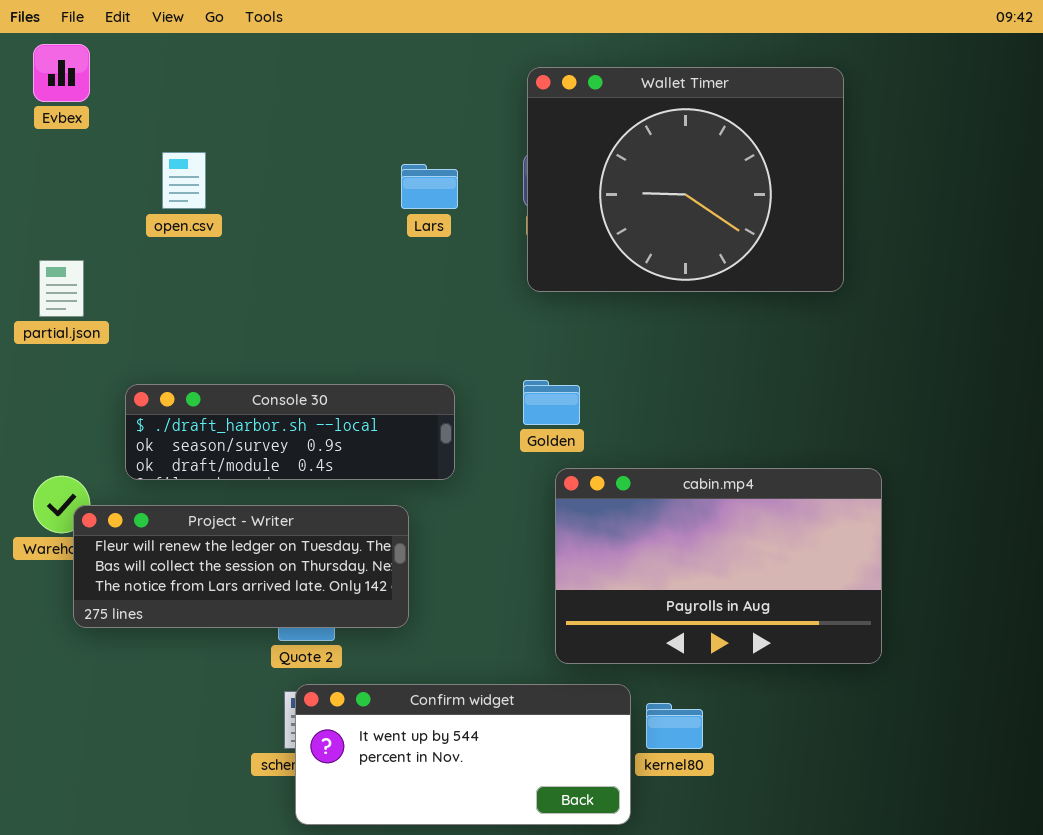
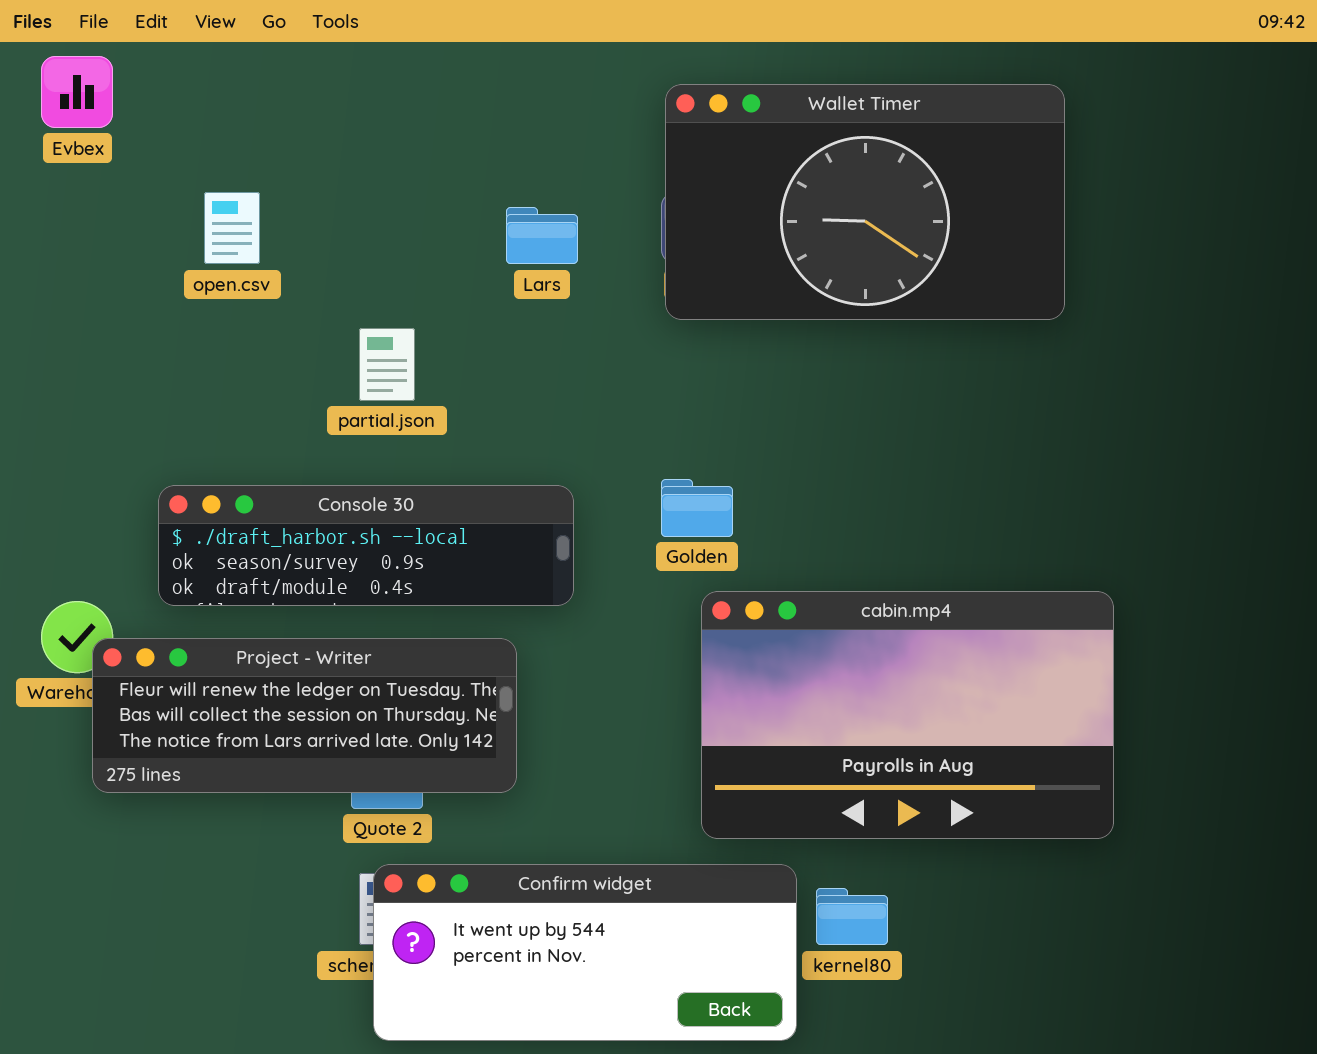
Wallet Timer: [527,67,844,292] -> [665,84,1065,320], resized
partial.json: [39,260,84,317] -> [359,328,415,401], moved

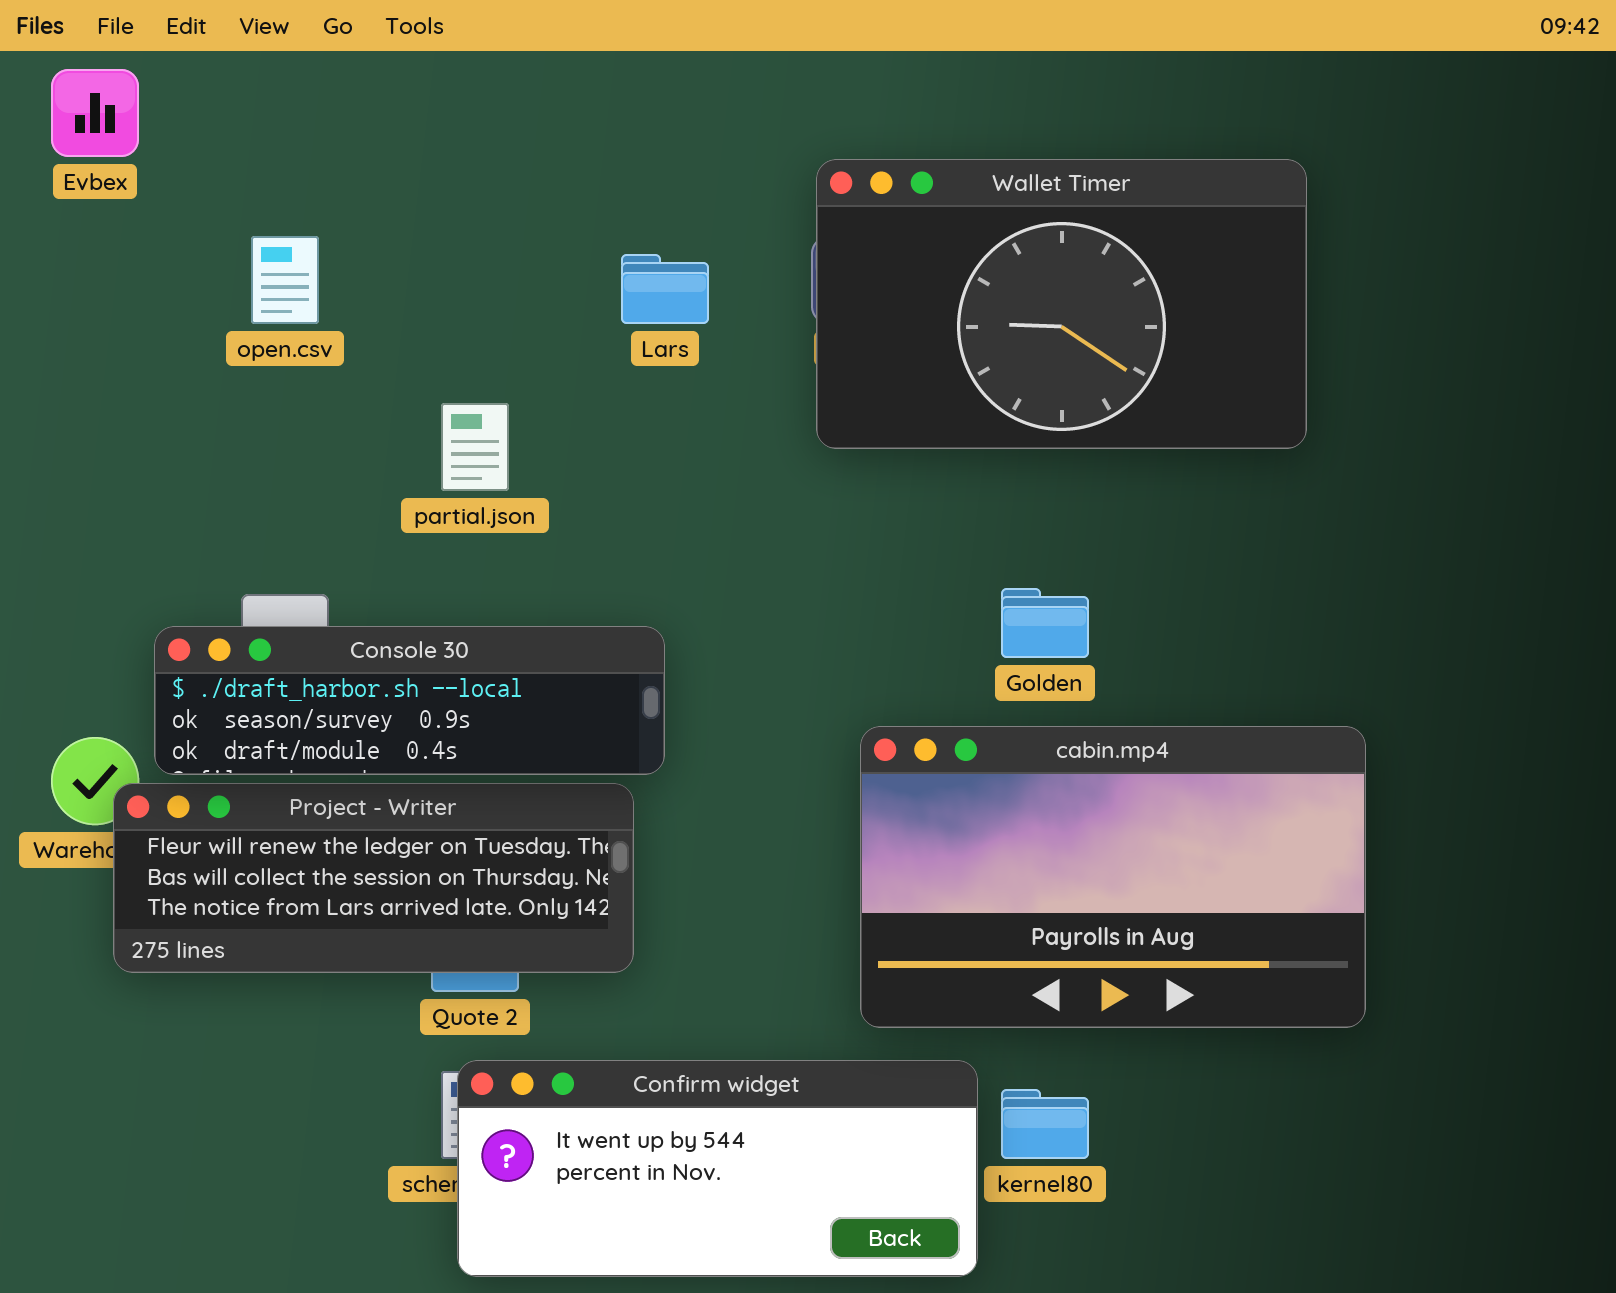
Wallet Timer: [665,84,1065,320] -> [816,159,1307,449], moved
Golden: [661,479,733,537] -> [1001,588,1089,658], moved
Console 30: [158,485,574,606] -> [154,626,665,775], moved

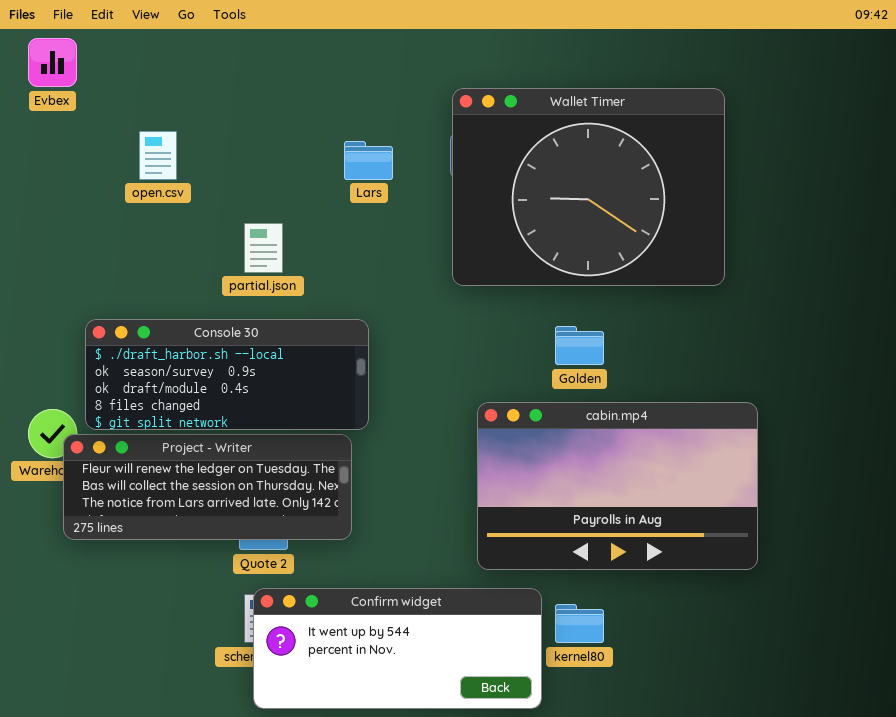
Wallet Timer: [816,159,1307,449] -> [452,88,725,286], resized
Console 30: [154,626,665,775] -> [85,319,369,430], resized

